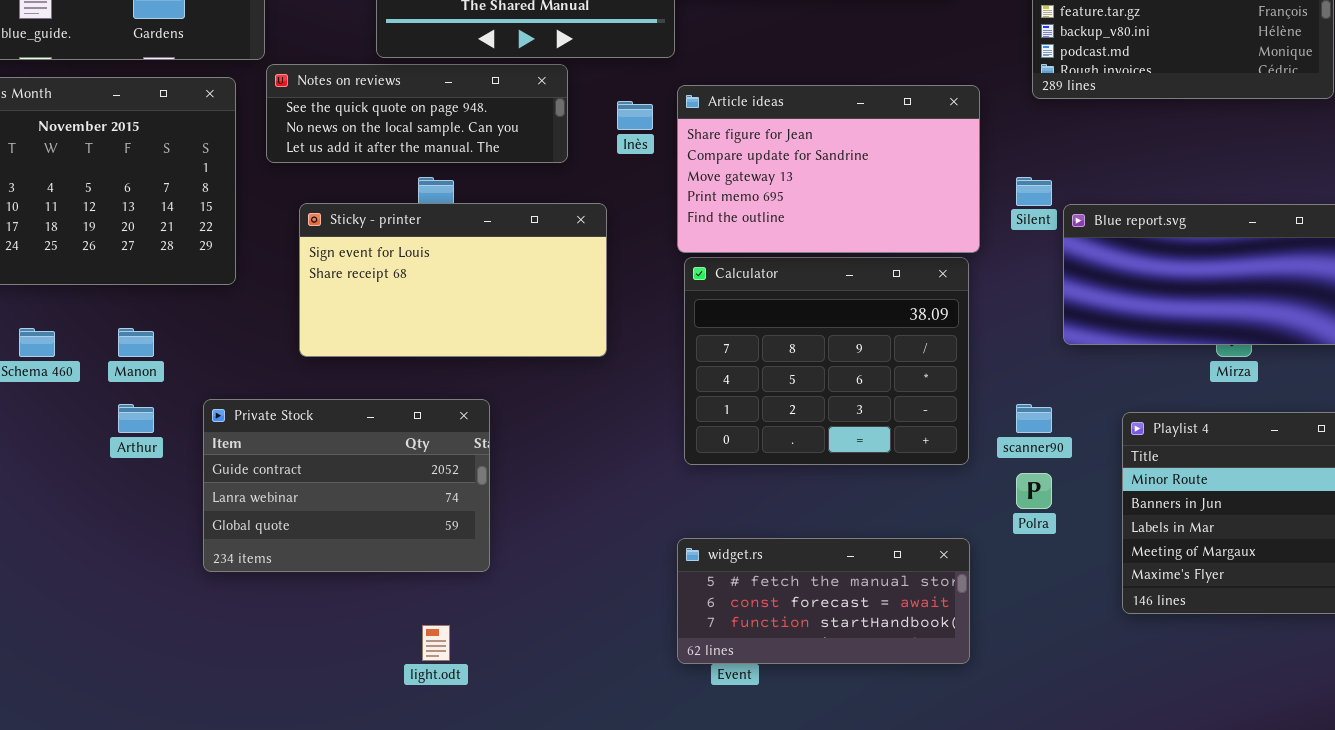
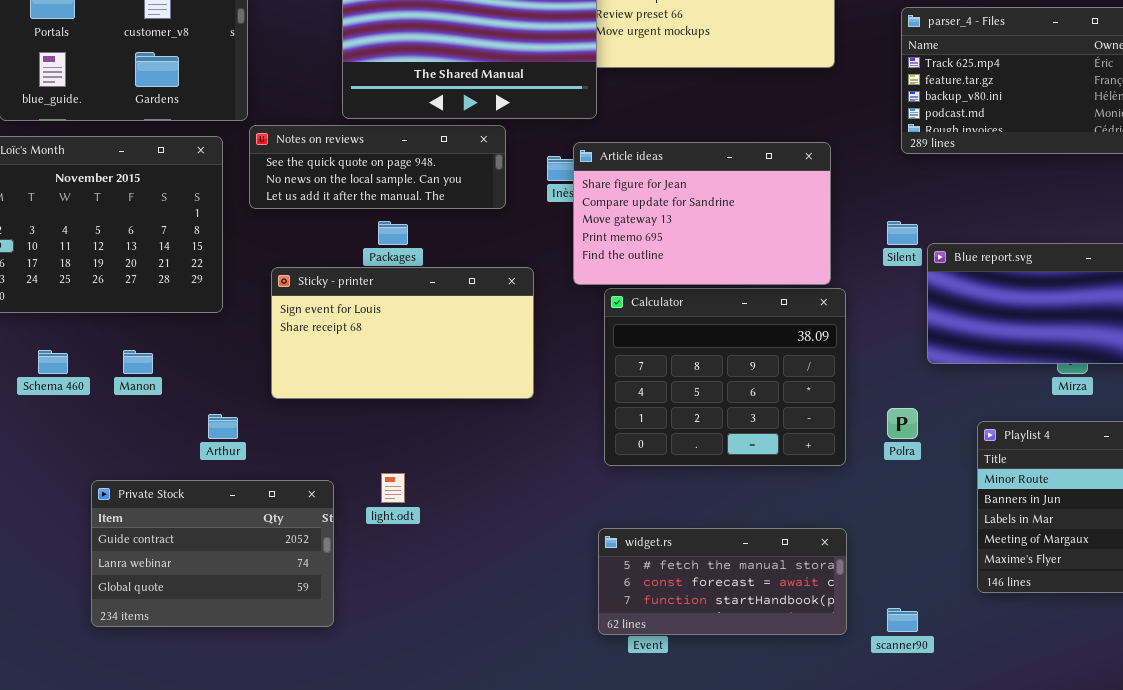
Article ideas: [677,85,980,253] -> [573,142,831,285], moved
Sticky - printer: [299,203,607,357] -> [271,267,534,399], moved
Private Stock: [203,399,490,572] -> [91,480,334,627], moved
Arthur: [118,404,154,433] -> [208,414,238,439], moved
scanner90: [1016,404,1052,433] -> [887,608,918,632], moved
Polra: [1016,473,1052,509] -> [887,408,918,439], moved
light.odt: [422,625,450,661] -> [381,473,405,503], moved

